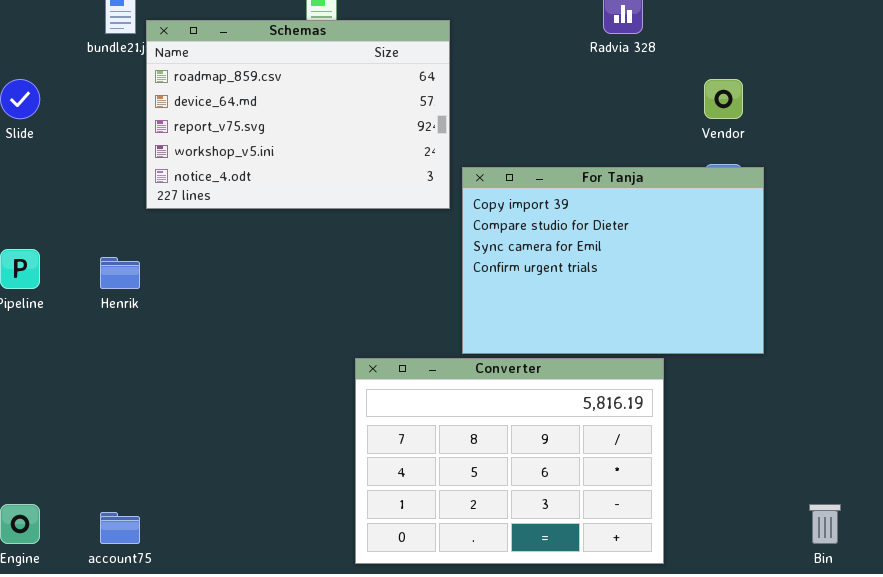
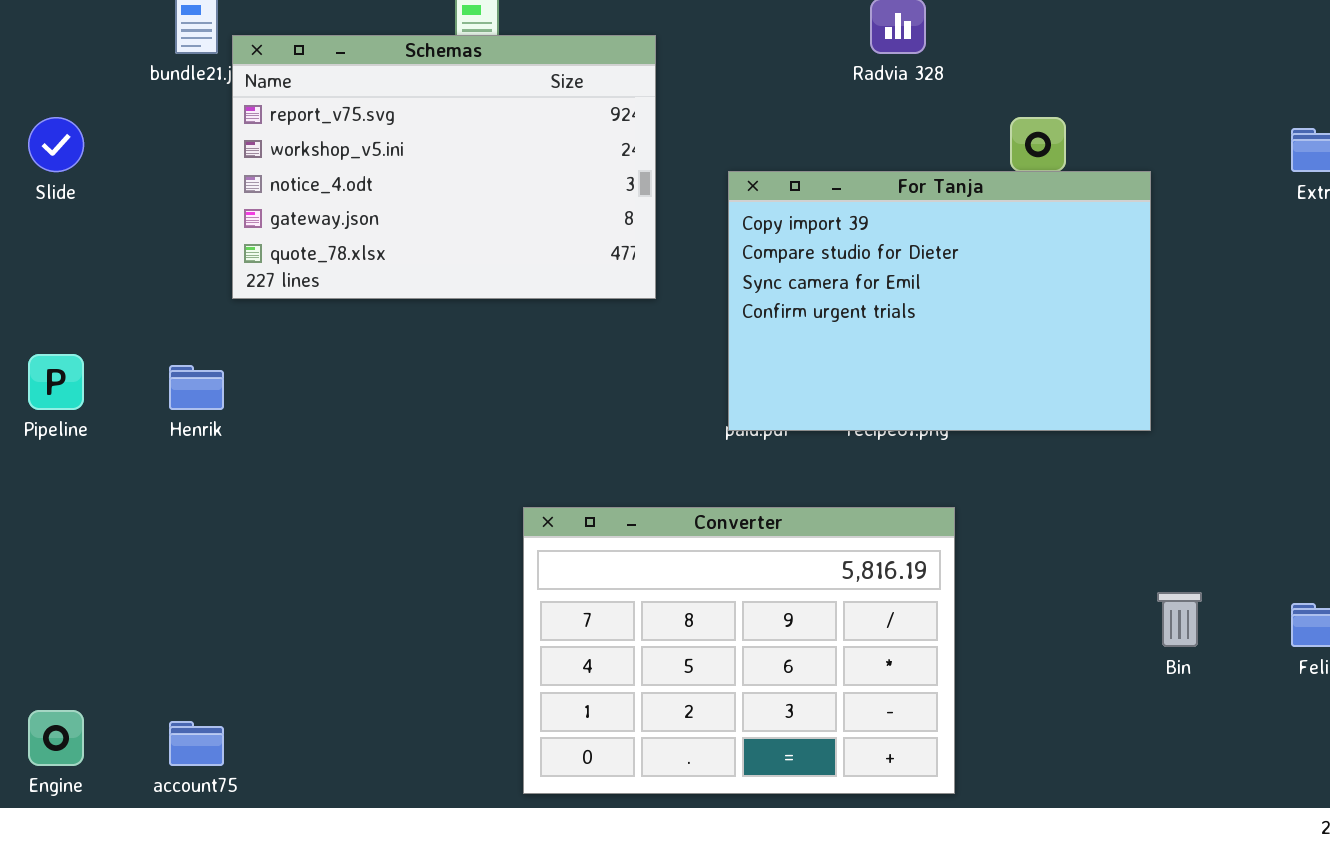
Schemas: [146,20,450,209] -> [232,35,656,299], scrolled down 2 rows
For Tanja: [462,167,764,354] -> [728,171,1151,431], moved
Bin: [809,504,841,544] -> [1157,592,1202,647], moved

